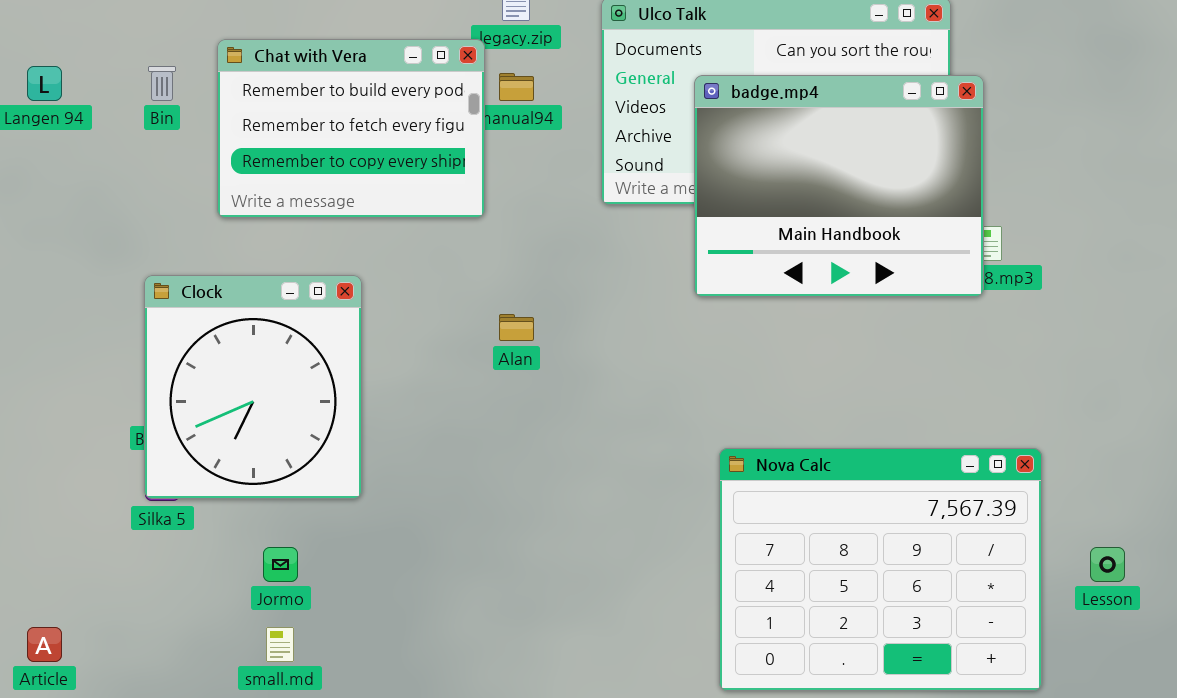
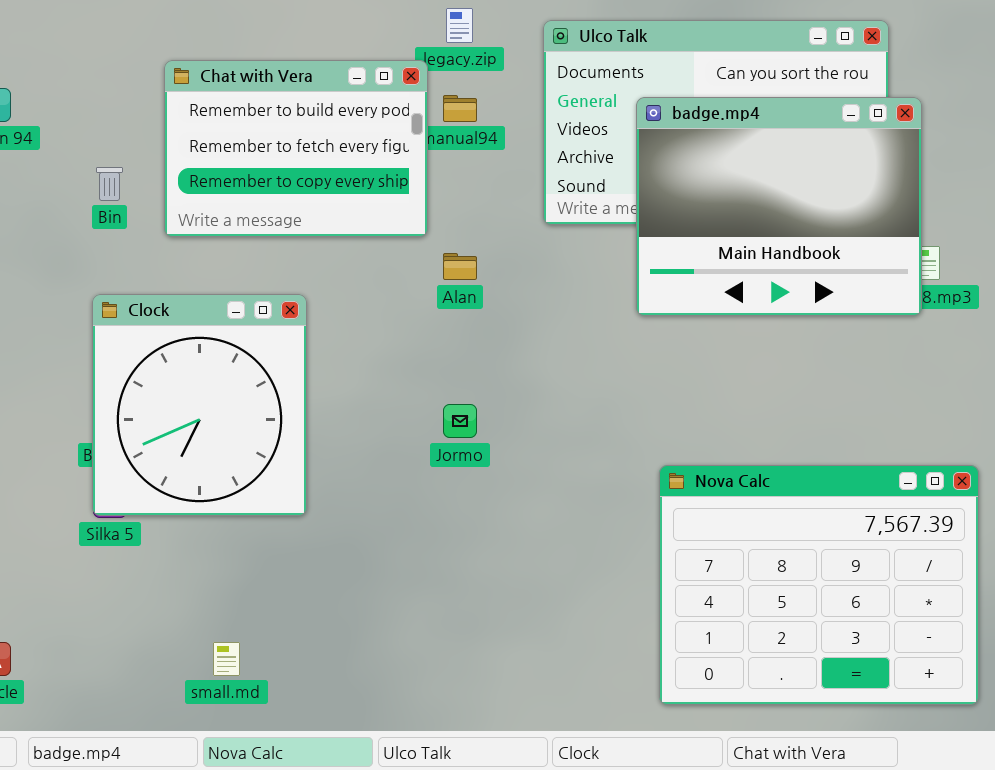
Bin: [148,66,176,101] -> [96,167,123,201], moved
Alan: [499,314,534,341] -> [443,253,477,280], moved
Jormo: [263,547,298,582] -> [443,404,477,438], moved

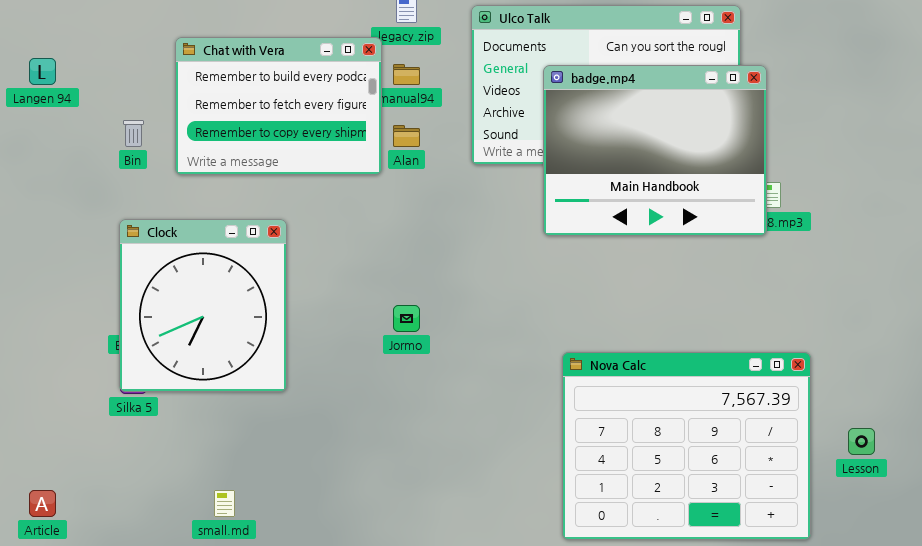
Alan: [443,253,477,280] -> [393,125,420,147], moved

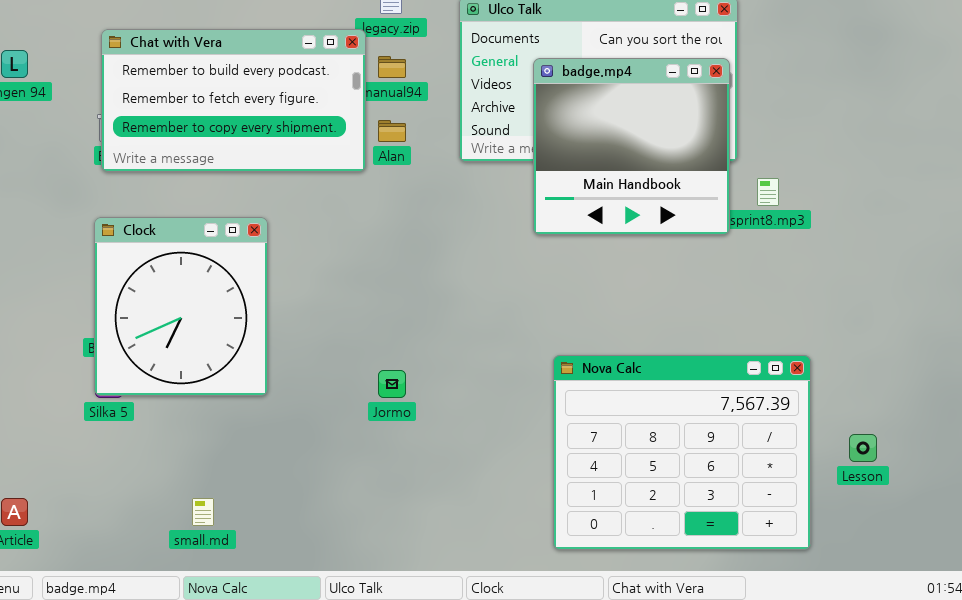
Chat with Vera: [175,37,382,175] -> [101,29,366,172], resized
badge.mp4: [543,65,767,236] -> [533,58,730,235], resized
Jormo: [393,305,420,332] -> [378,370,406,398], moved

